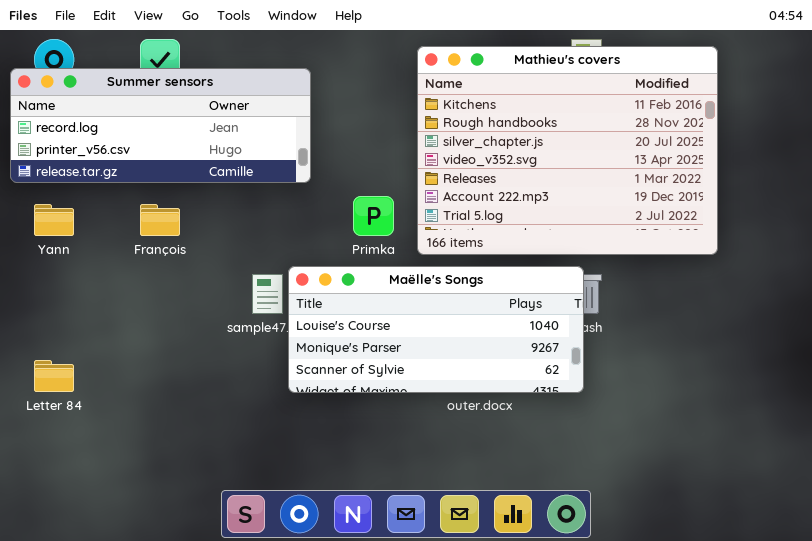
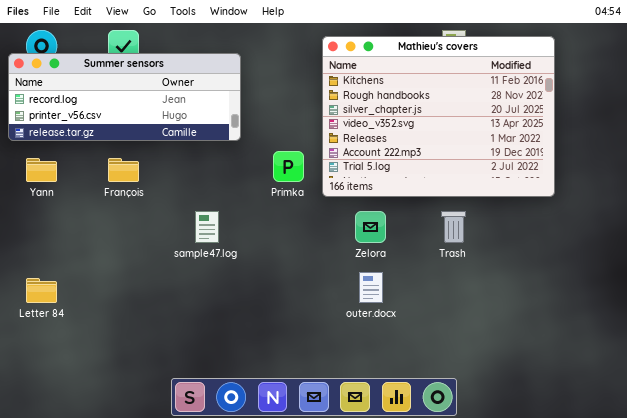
Maëlle's Songs: [288,266,584,393] -> none, closed

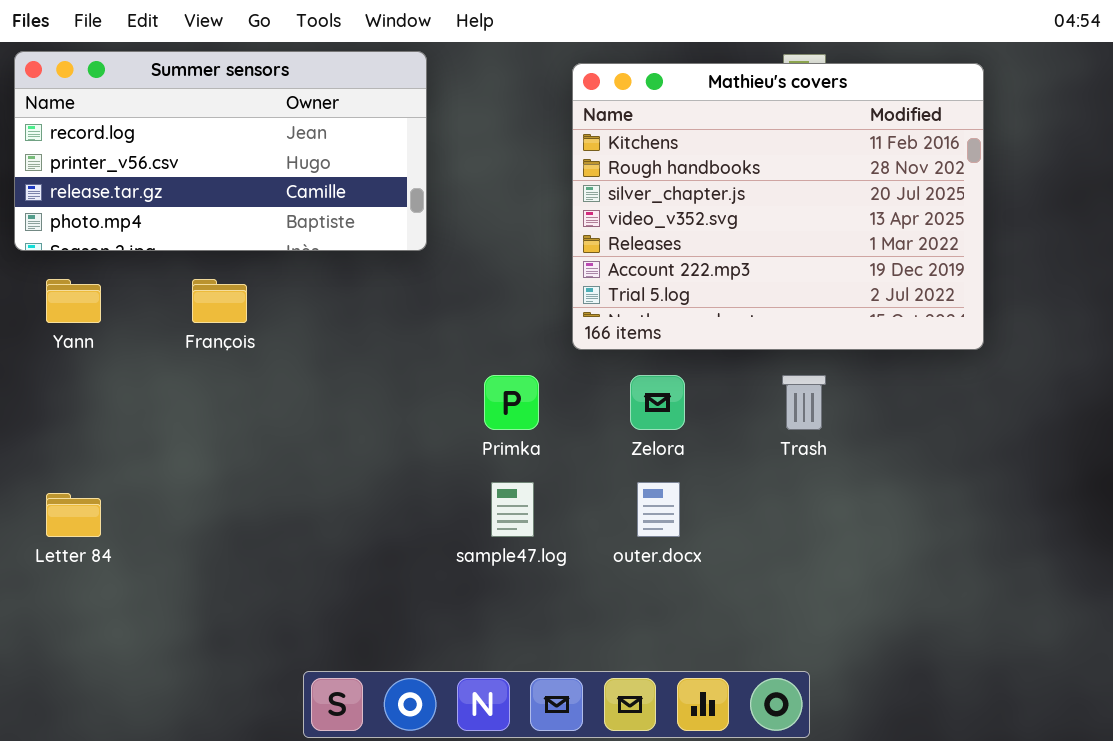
Summer sensors: [8,53,241,141] -> [14,51,427,251], resized
Primka: [273,151,304,182] -> [484,375,539,430], moved
sample47.log: [195,211,219,243] -> [491,482,534,537], moved

